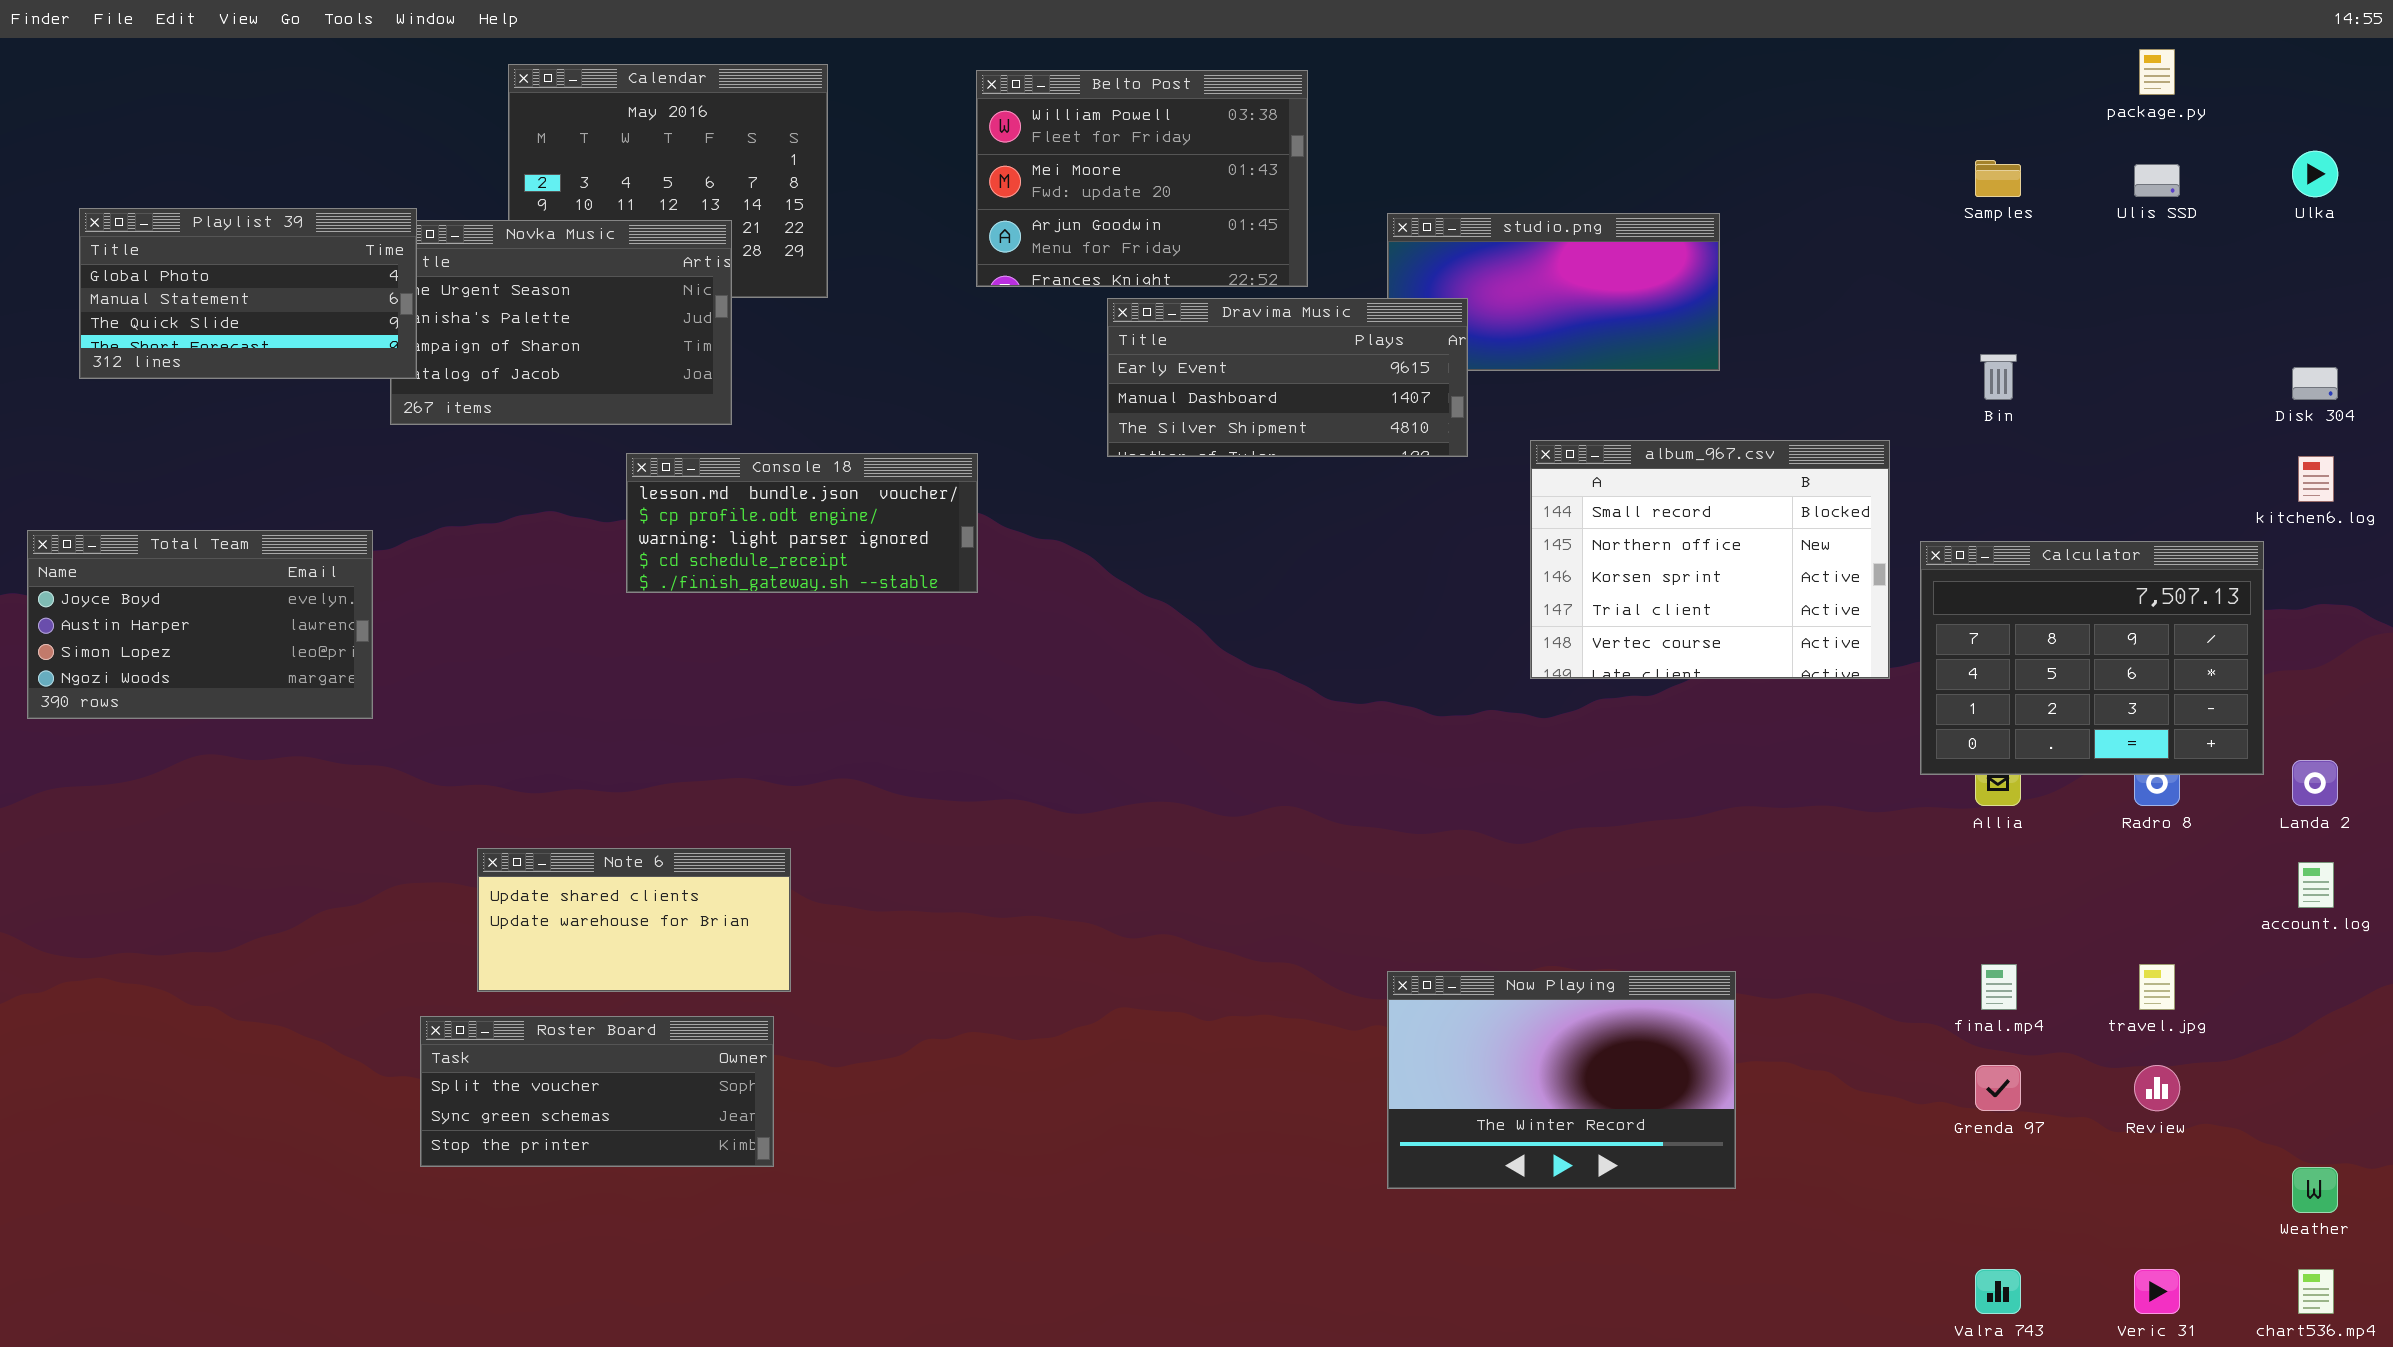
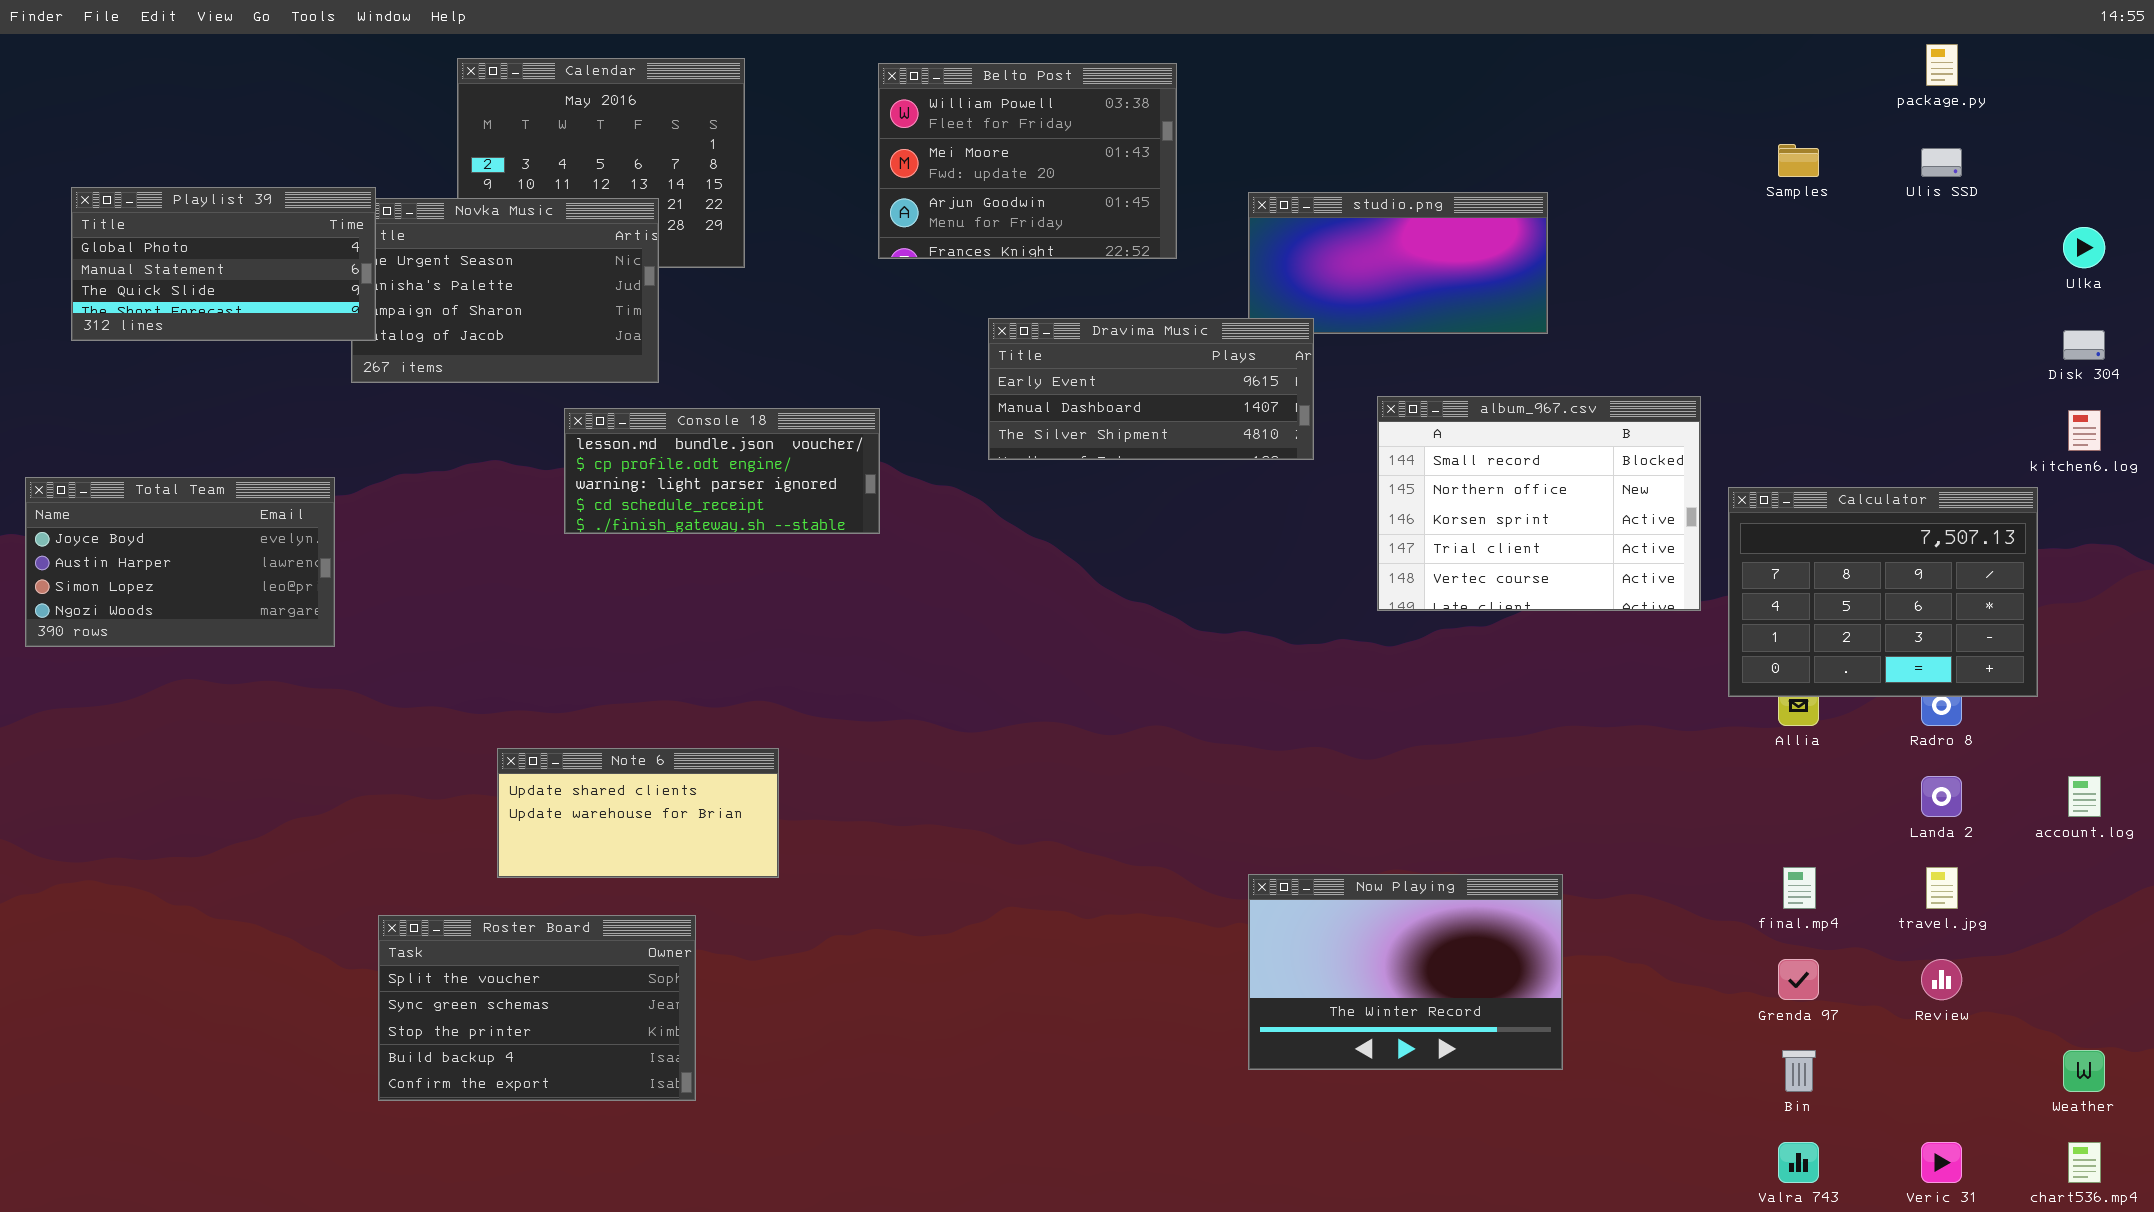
Ulka: [2292,151,2338,197] -> [2063,227,2105,268], moved
Dravima Music: [1107,298,1468,457] -> [988,318,1314,460], moved
Bin: [1980,354,2017,400] -> [1782,1050,1816,1092], moved
Landa 2: [2292,760,2338,806] -> [1921,776,1962,817], moved
Note 6: [477,848,791,992] -> [497,748,779,878], moved
Roster Board: [420,1016,774,1167] -> [378,915,696,1101], resized

